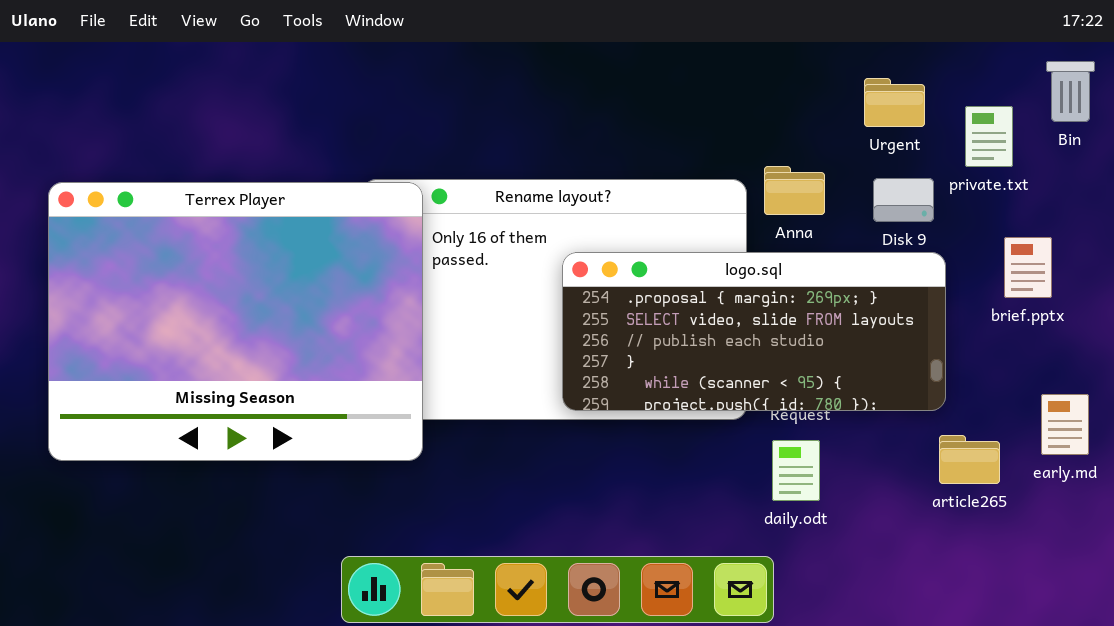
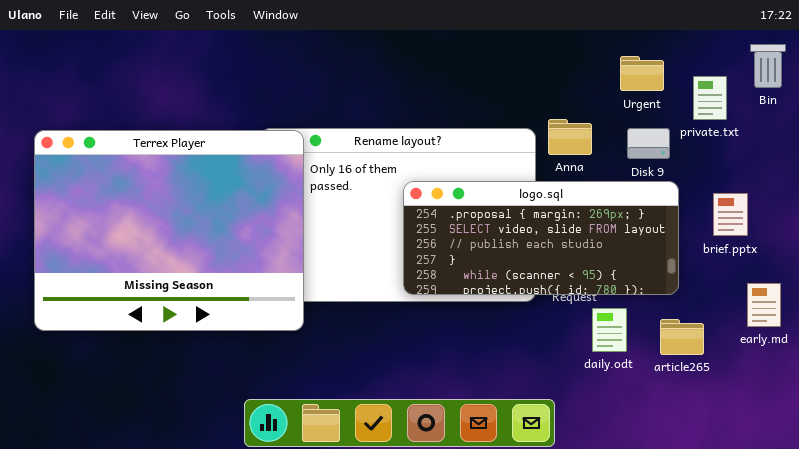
brief.pptx: [1004,237,1052,298] -> [713,193,748,236], moved
article265: [939,435,1000,484] -> [660,319,704,355], moved
daily.odt: [772,440,820,501] -> [592,308,627,352], moved

